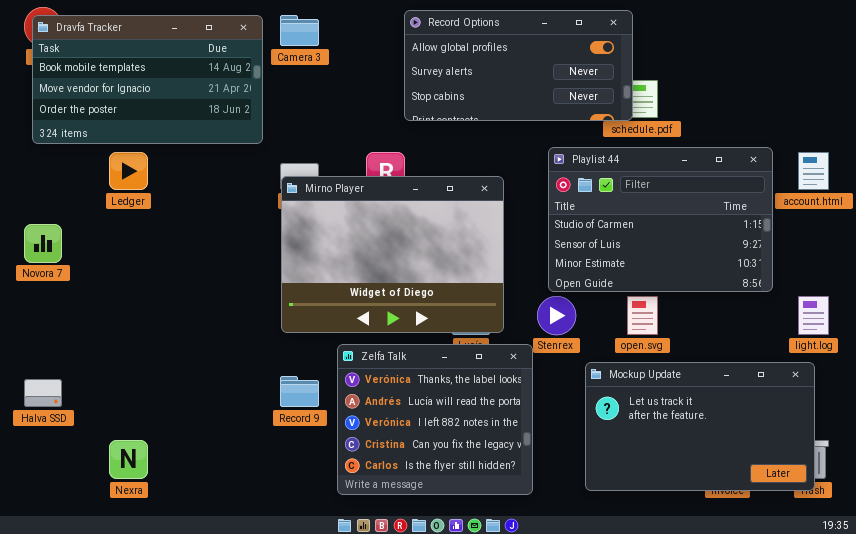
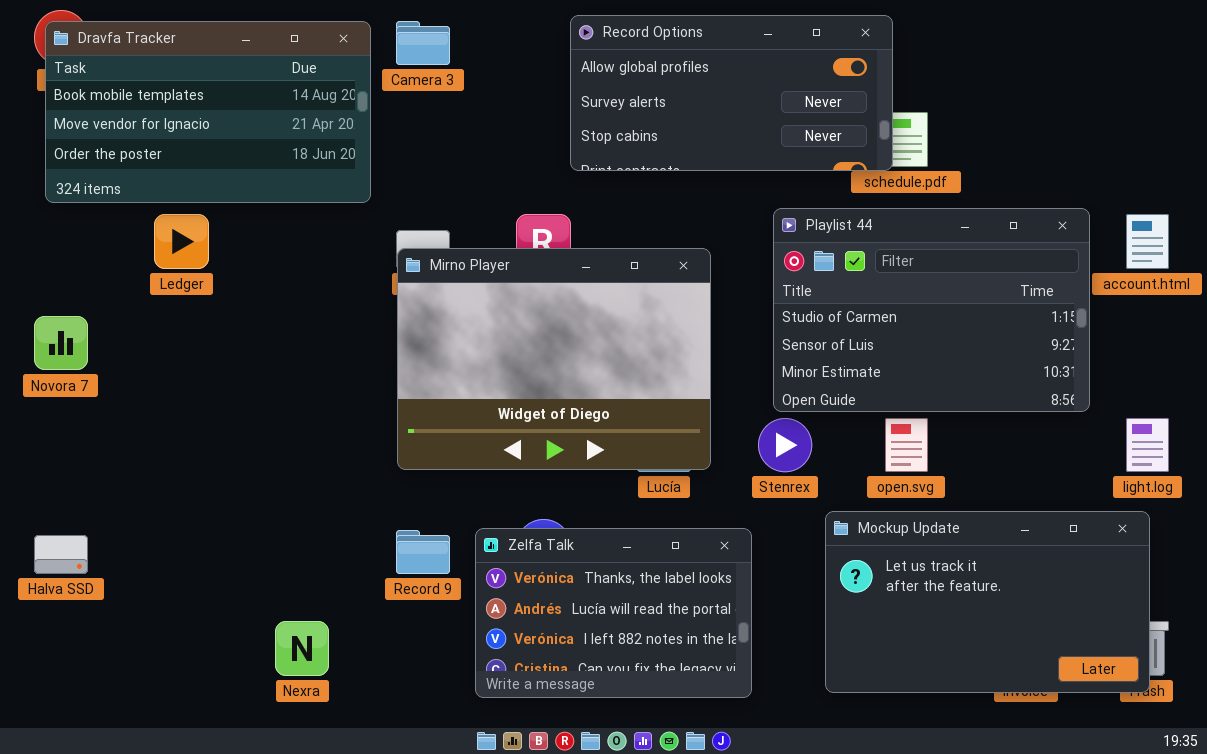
Zelfa Talk: [337,344,533,495] -> [475,528,752,698], resized
Nexra: [109,440,148,479] -> [275,621,329,676], moved

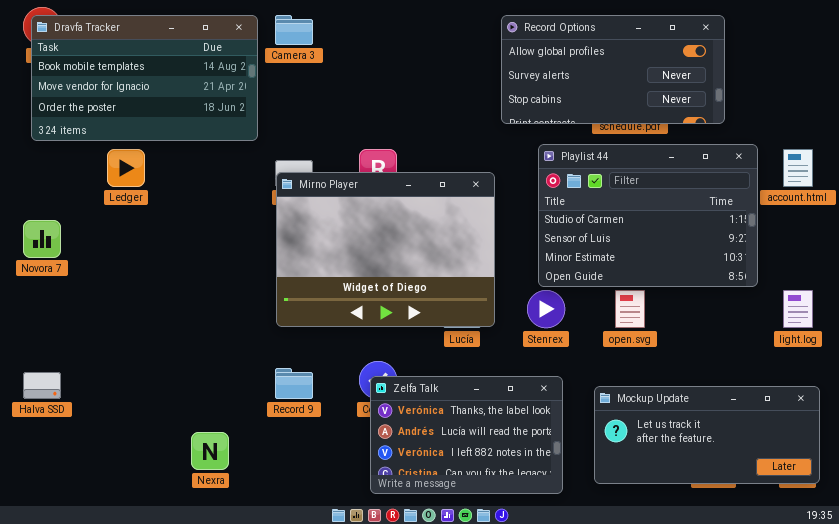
Record Options: [570,15,893,171] -> [501,15,725,124], moved
Mockup Update: [825,511,1150,693] -> [594,386,820,484], moved, resized
Zelfa Talk: [475,528,752,698] -> [370,376,563,494], moved

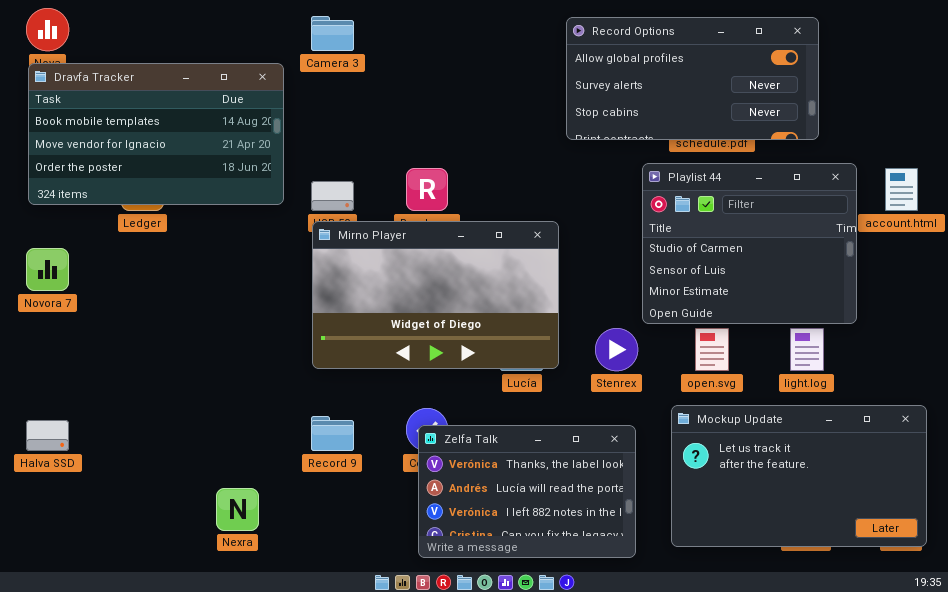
Dravfa Tracker: [31,15,258,141] -> [28,63,284,205], moved
Playlist 44: [538,144,758,287] -> [642,163,857,324], resized
Mirno Player: [276,172,495,327] -> [312,221,559,369], resized
light.log: [783,290,813,328] -> [790,328,824,371], moved
Mockup Update: [594,386,820,484] -> [671,405,927,547], resized

